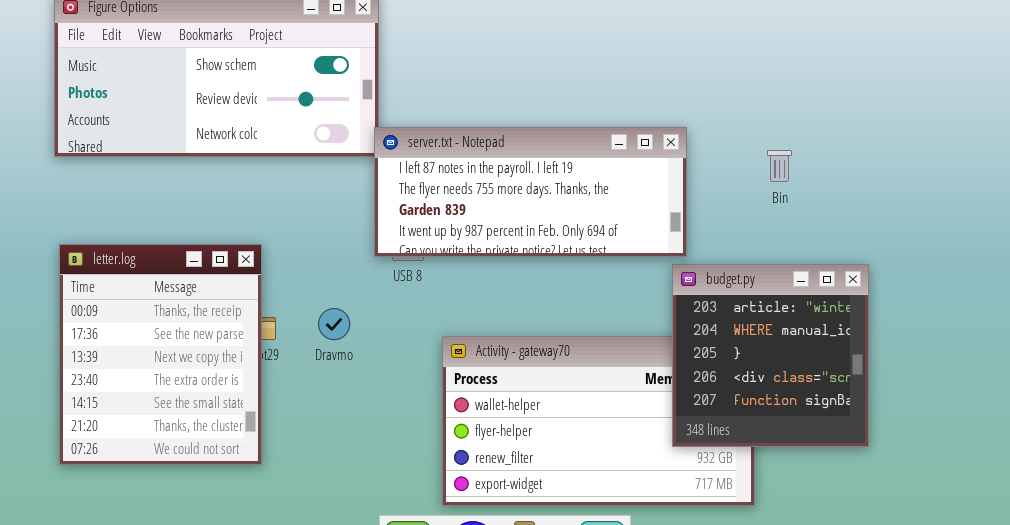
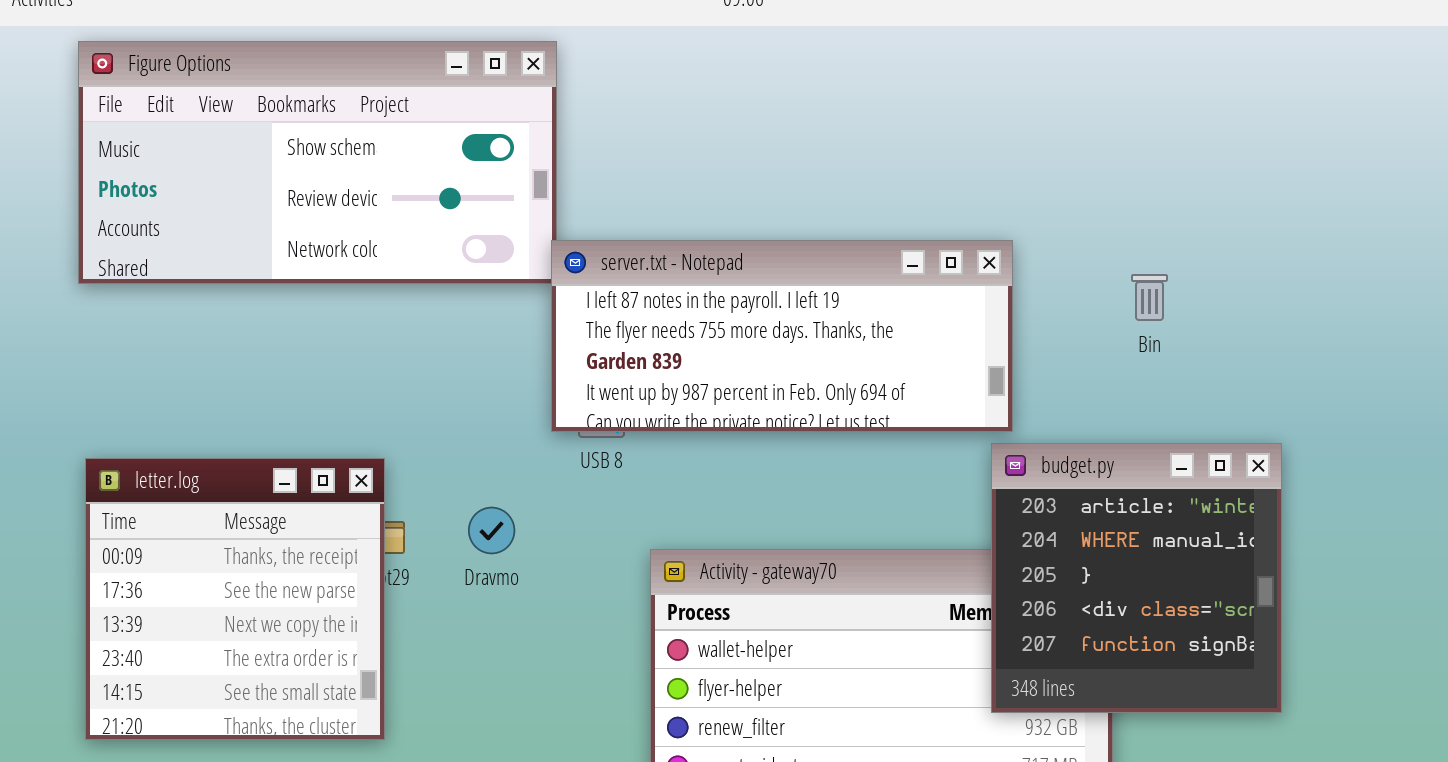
letter.log: [59,244,262,465] -> [85,458,385,740], resized

